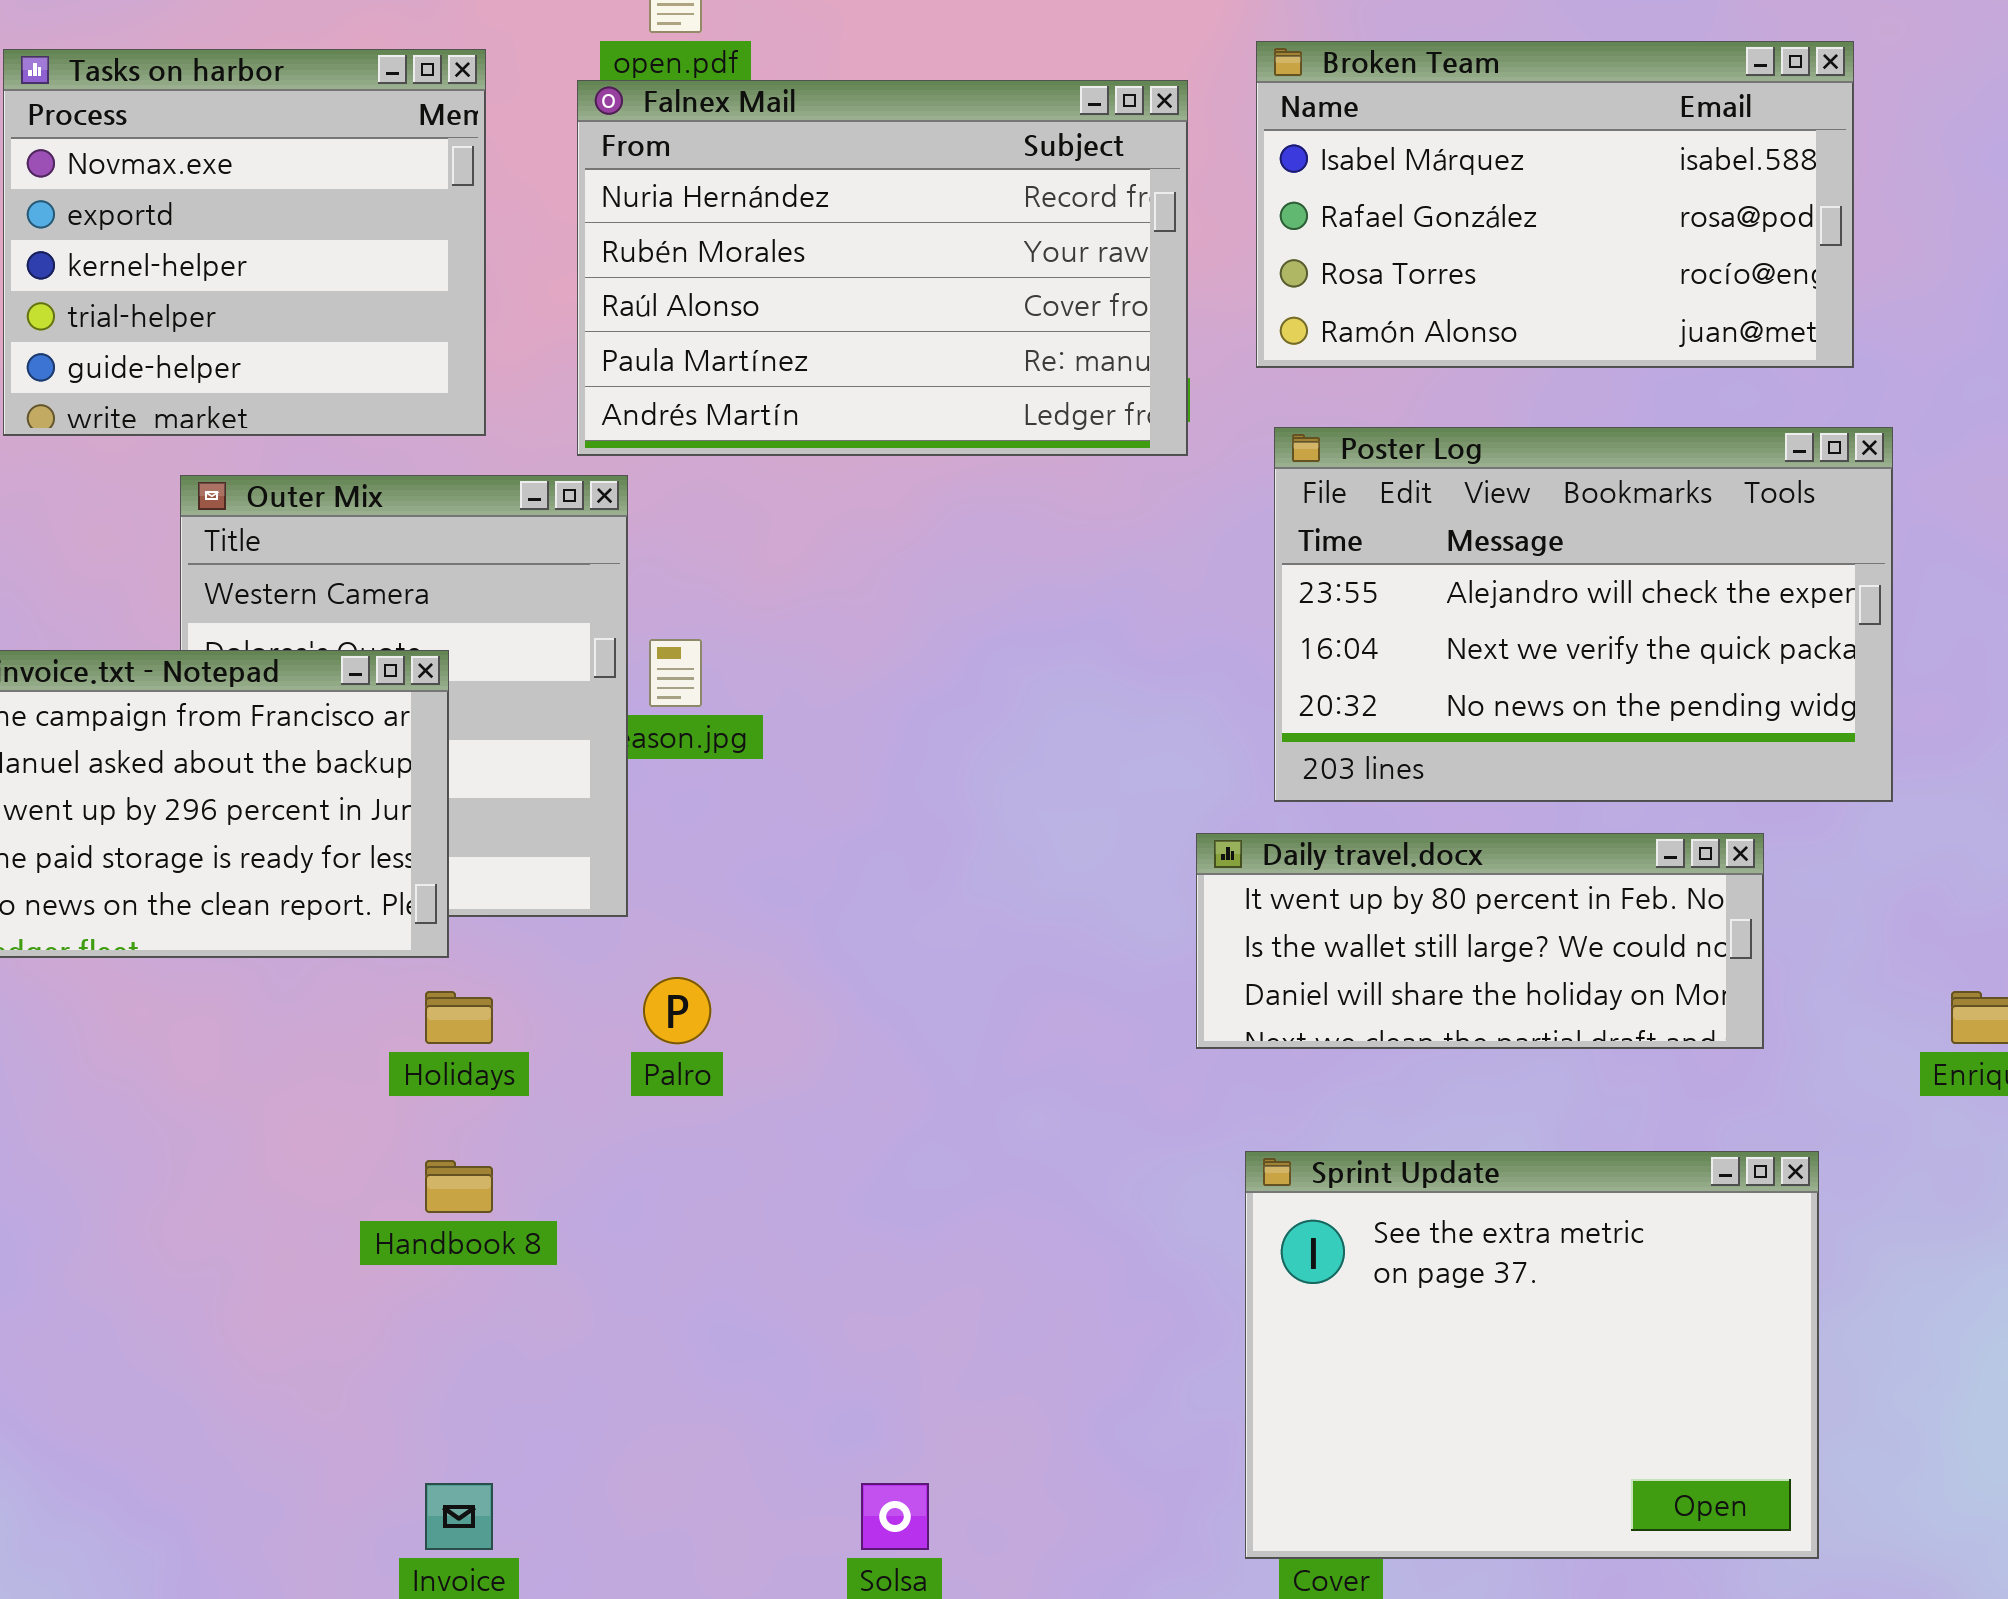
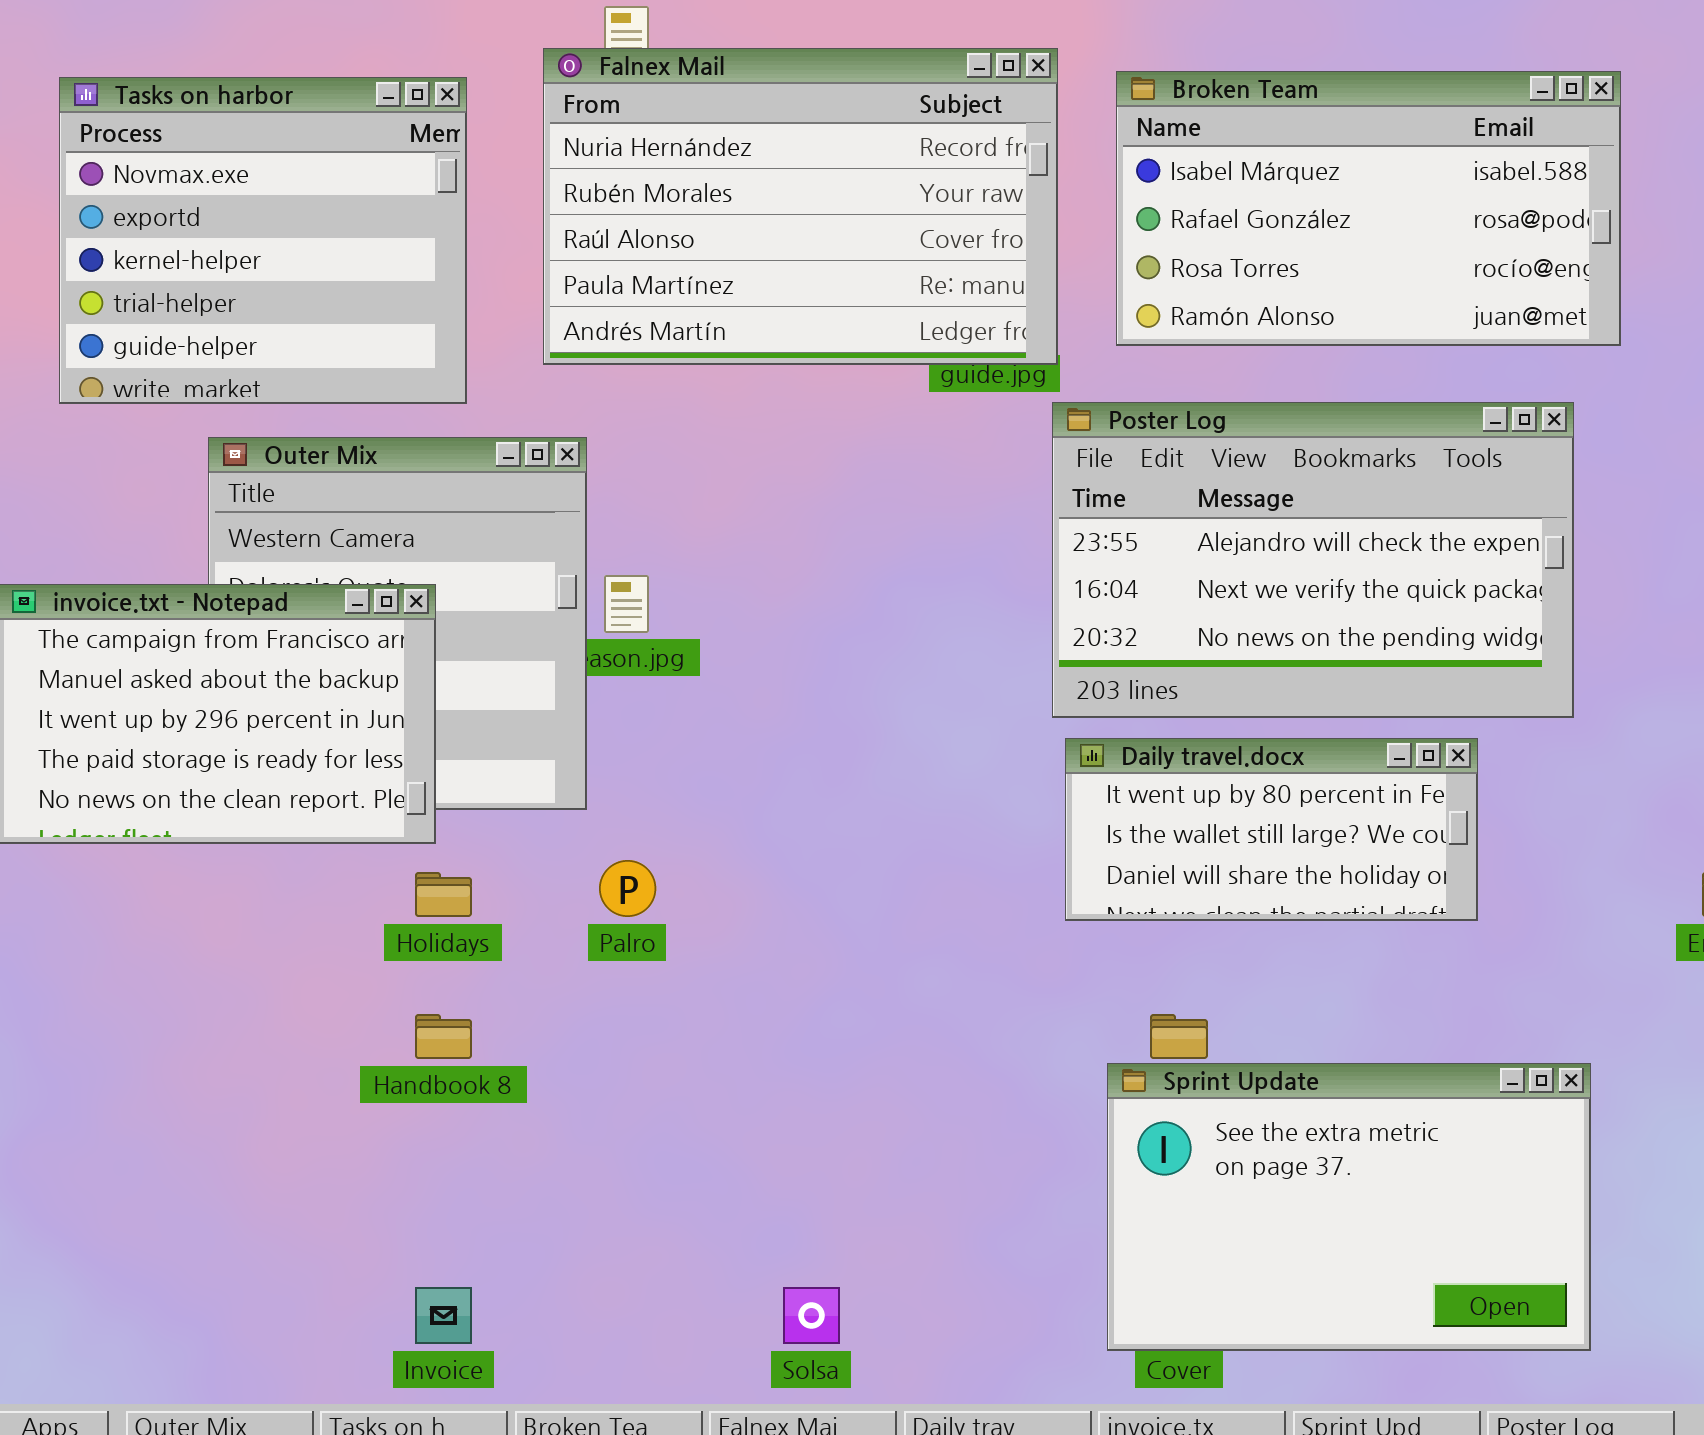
Falnex Mail: [577,80,1188,456] -> [543,48,1058,365], moved
Poster Log: [1274,427,1893,802] -> [1052,402,1574,718], moved
Daily travel.docx: [1196,833,1764,1049] -> [1065,738,1478,921], resized
Sprint Update: [1245,1151,1819,1559] -> [1107,1063,1591,1351], resized

